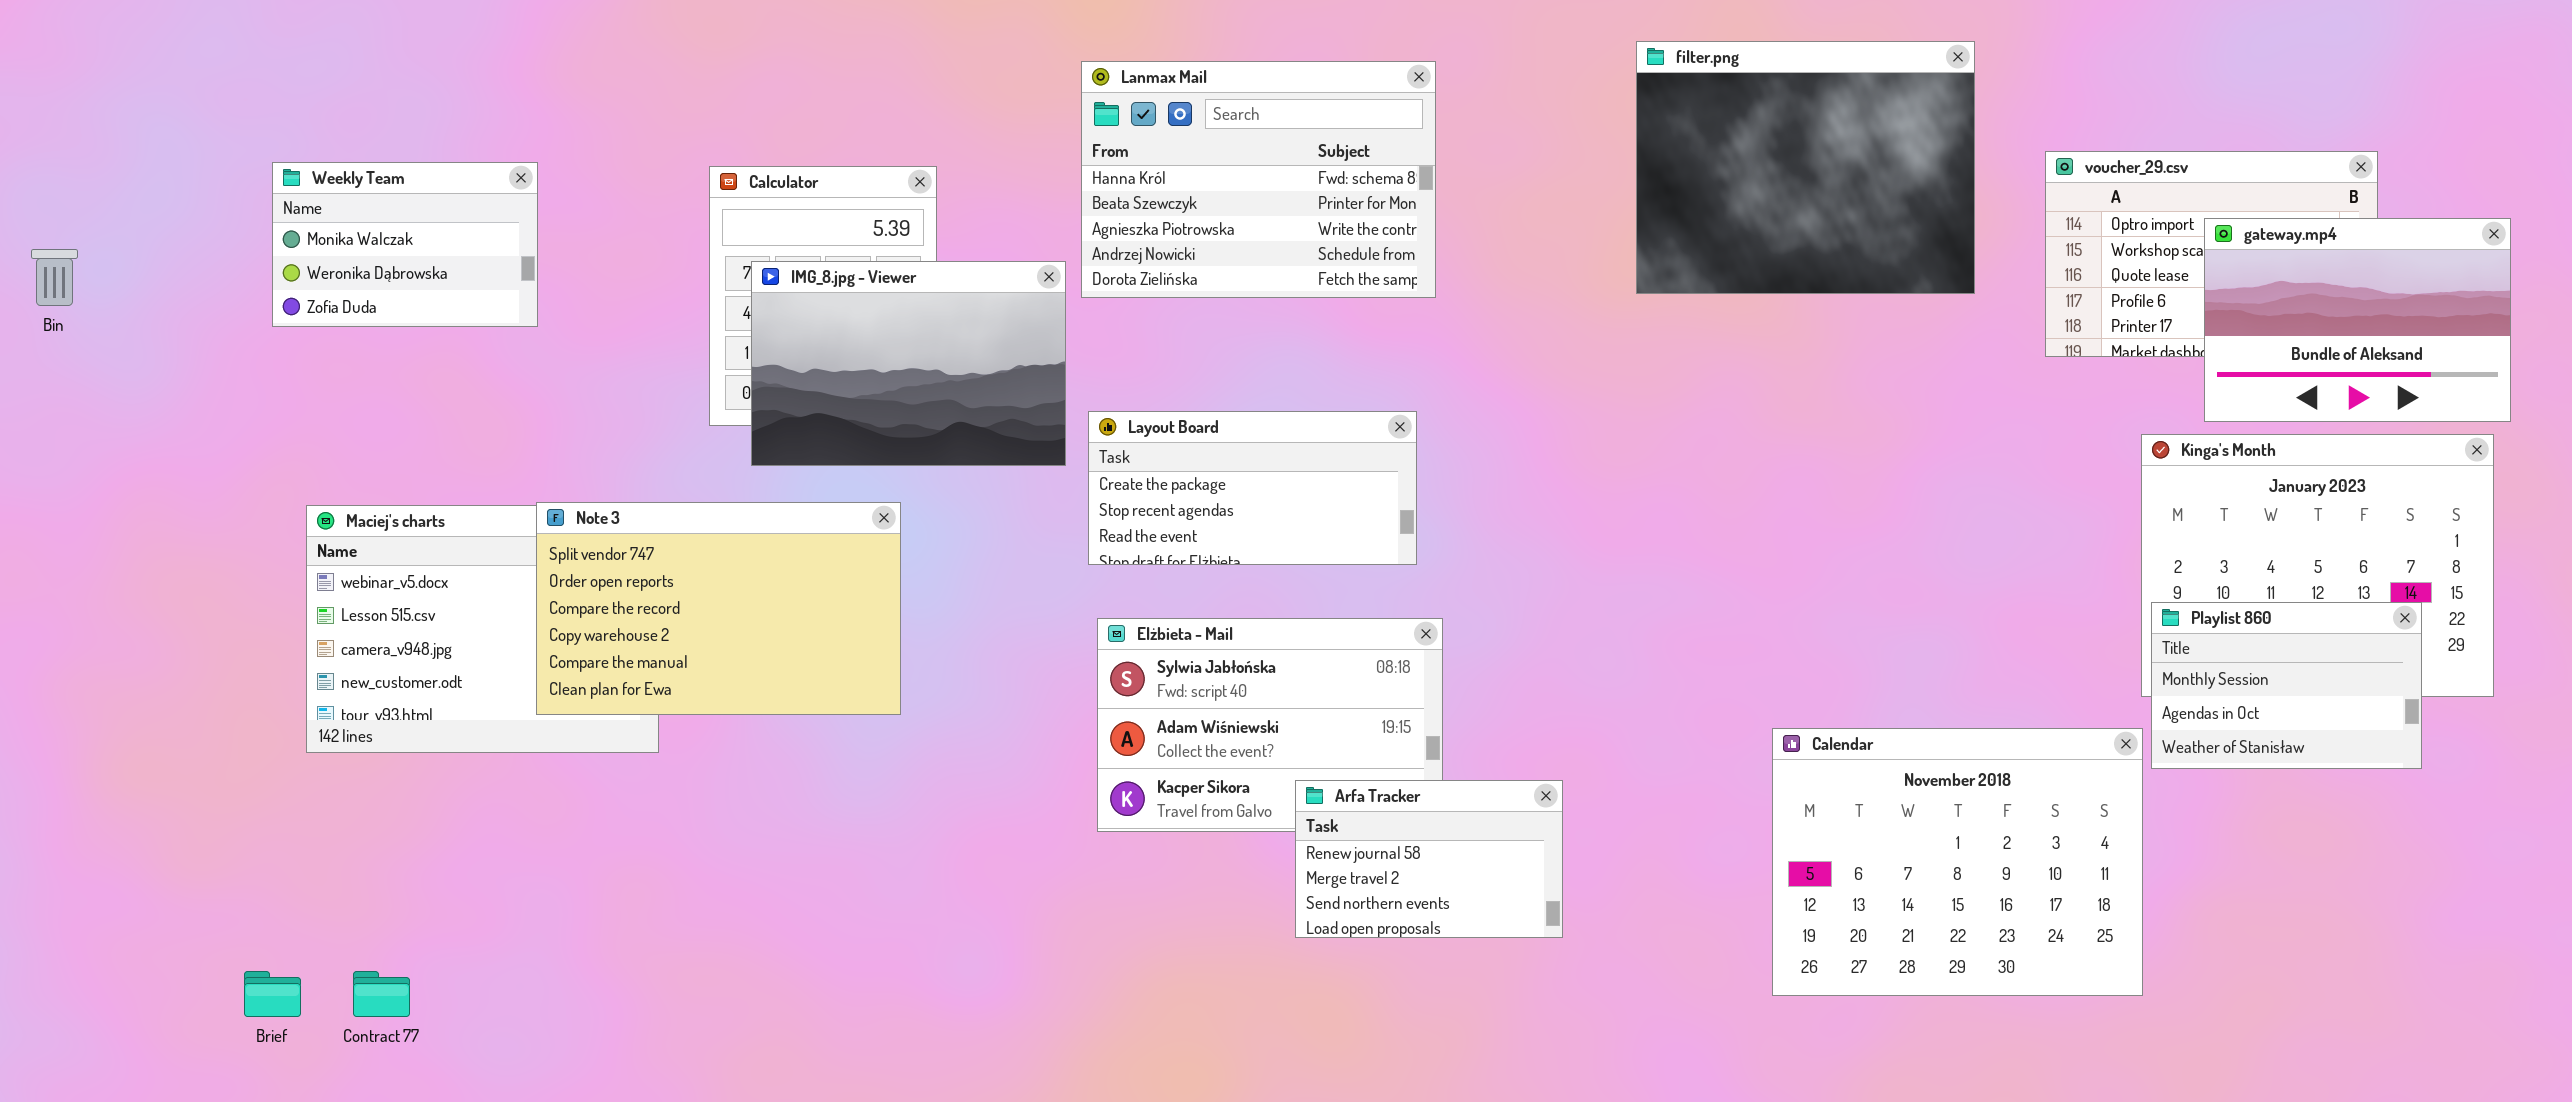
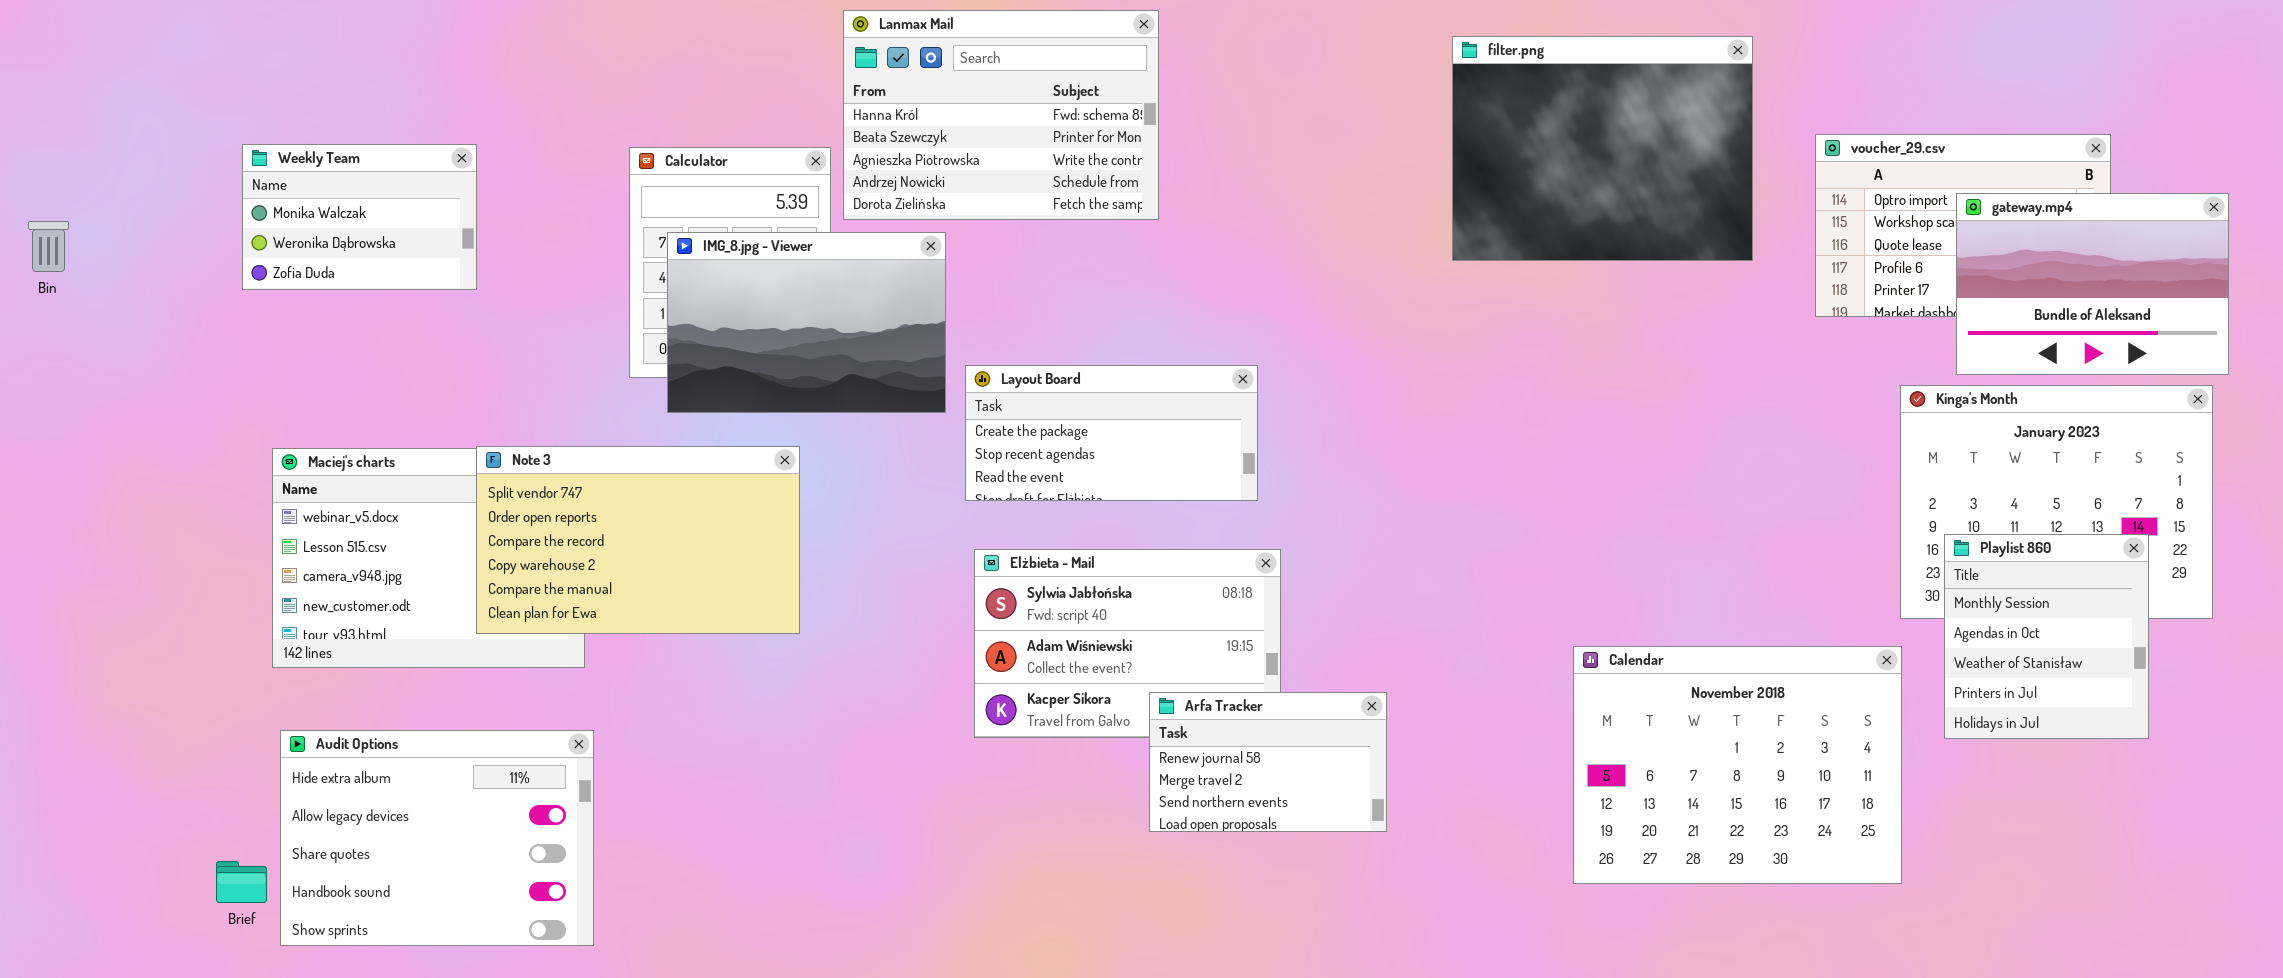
Lanmax Mail: [1081,61,1436,298] -> [843,10,1159,220], moved
Playlist 860: [2151,602,2422,769] -> [1944,534,2149,739], resized
Audit Options: none -> [280,730,594,946], opened

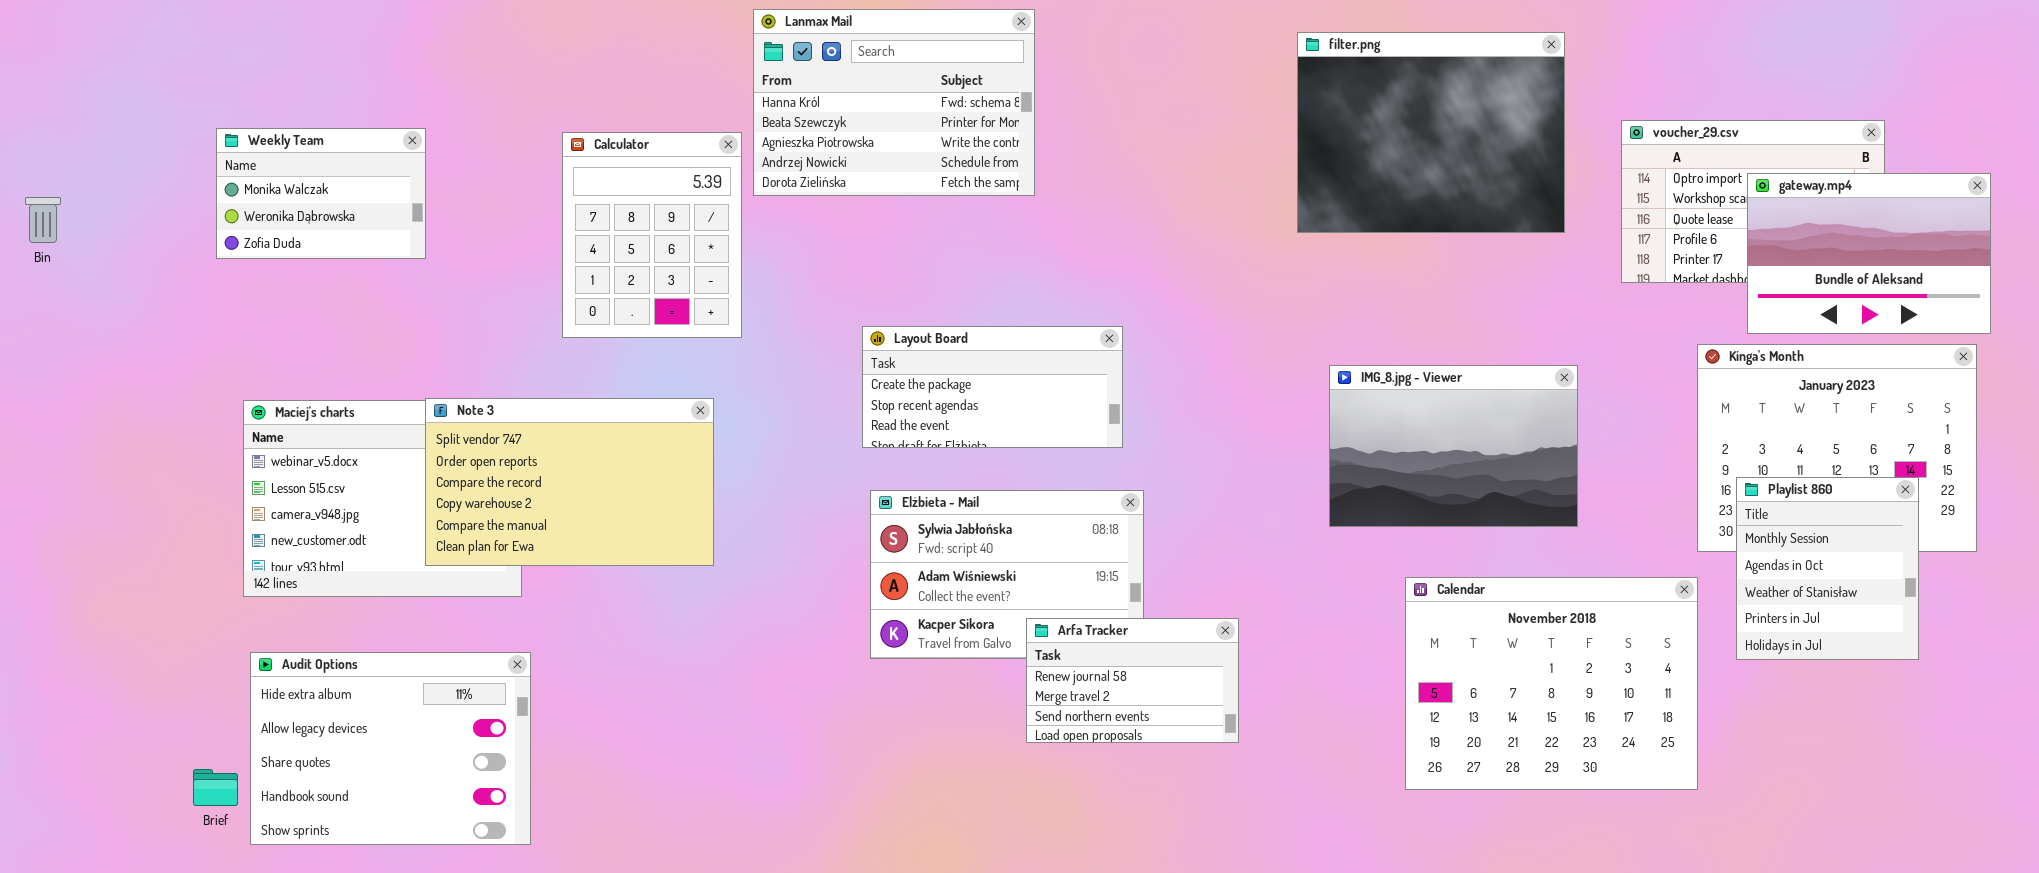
IMG_8.jpg - Viewer: [667,232,946,413] -> [1329,365,1578,527], moved

